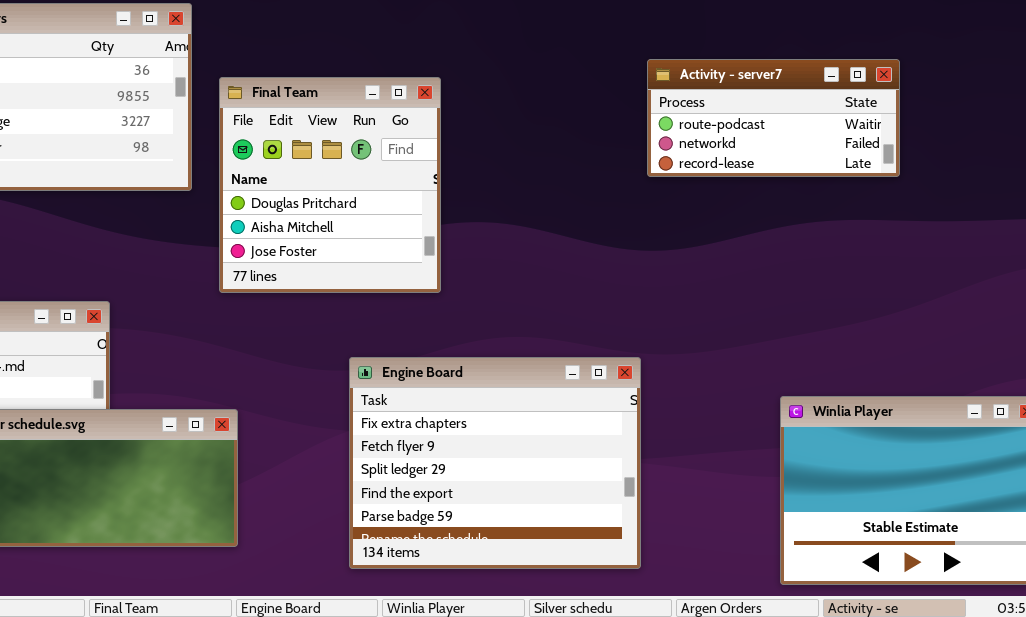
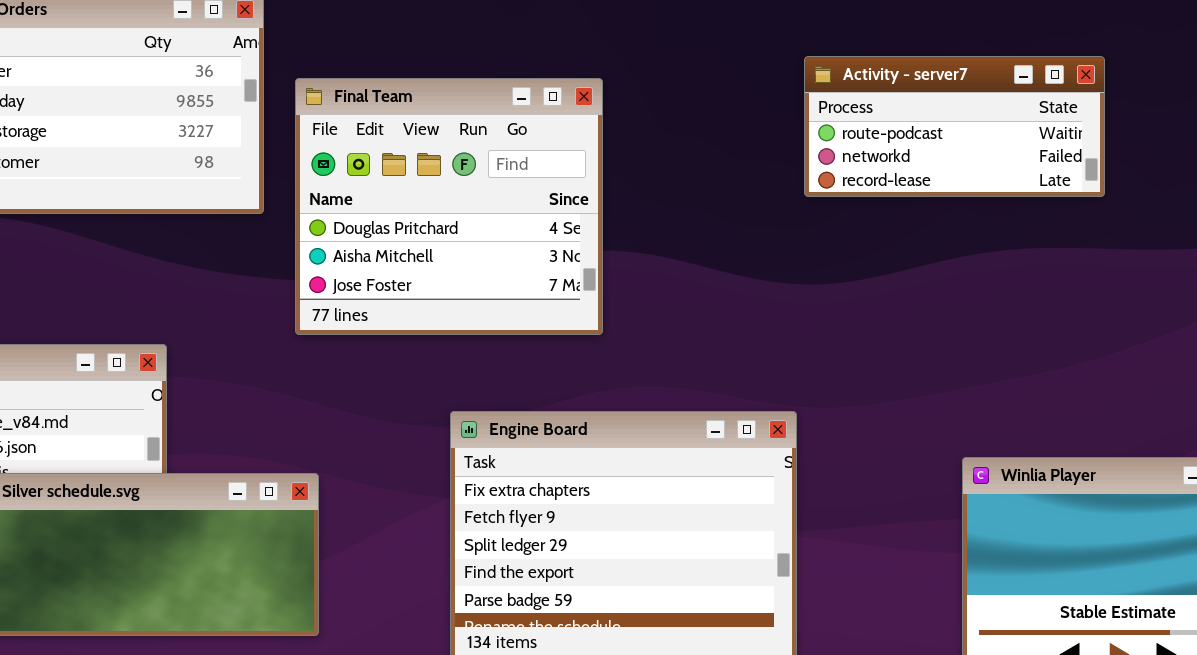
Final Team: [219,77,441,293] -> [295,78,603,335], resized

